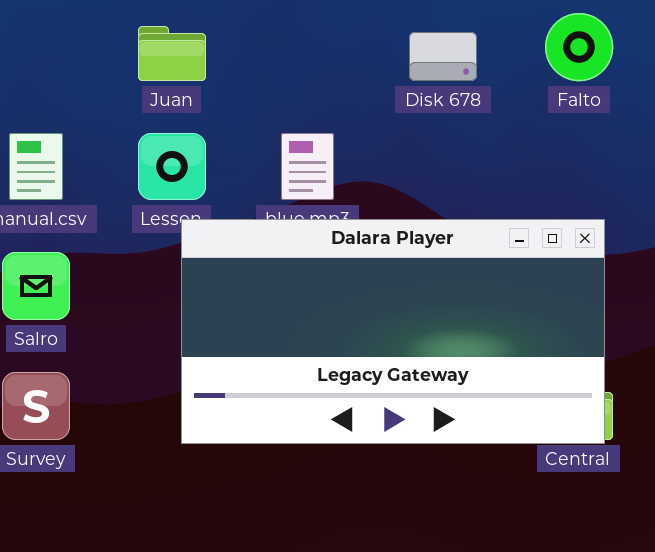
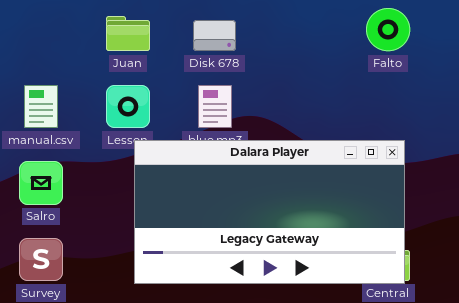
Disk 678: [409,32,477,81] -> [193,20,236,51], moved

